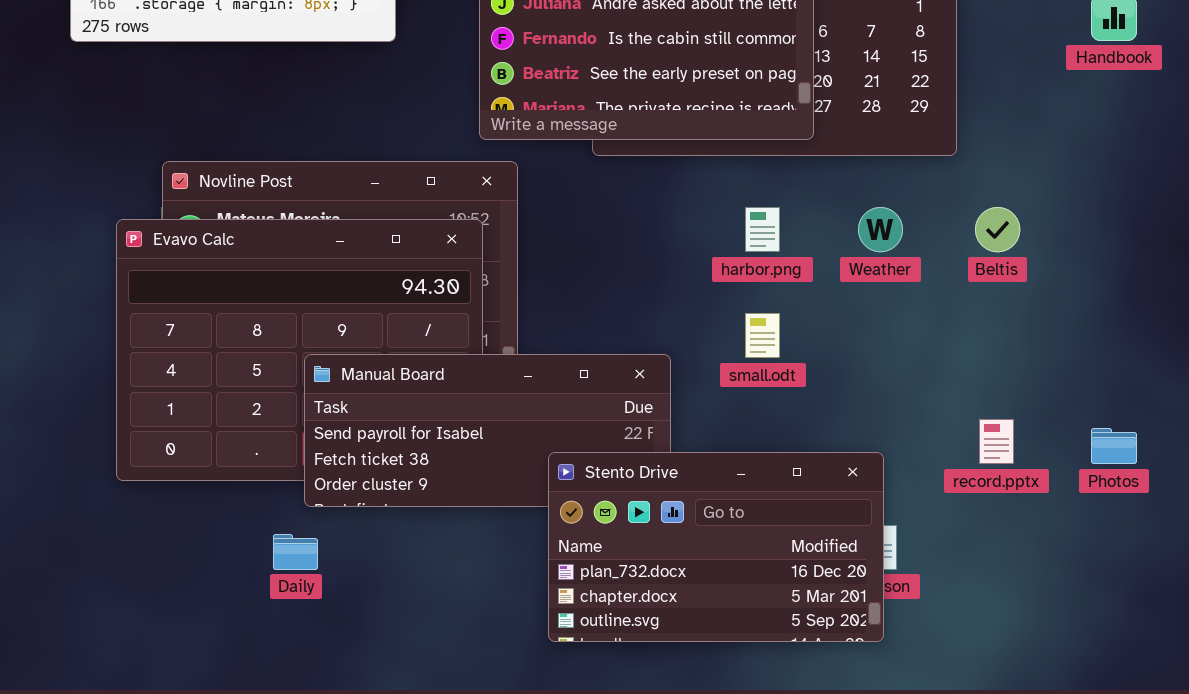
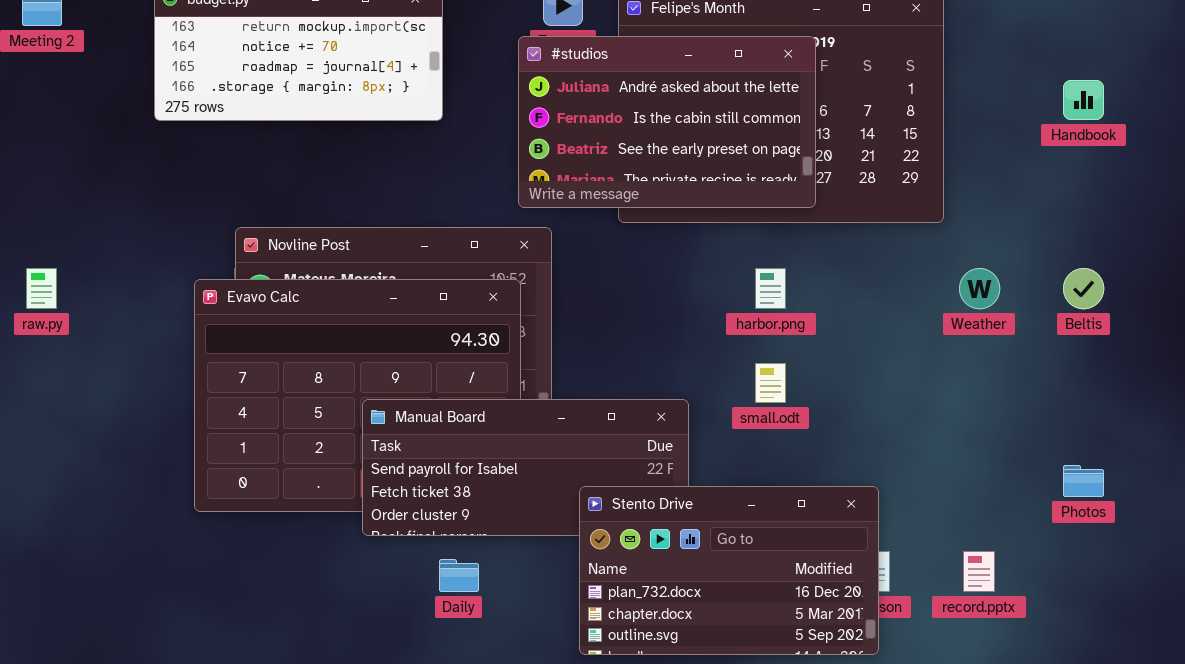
Weather: [858,207,903,252] -> [959,268,1000,309], moved
Beltis: [975,207,1020,252] -> [1063,268,1104,309], moved
record.pptx: [979,419,1014,464] -> [963,551,995,592], moved
Daily: [273,534,318,570] -> [439,559,479,592], moved

